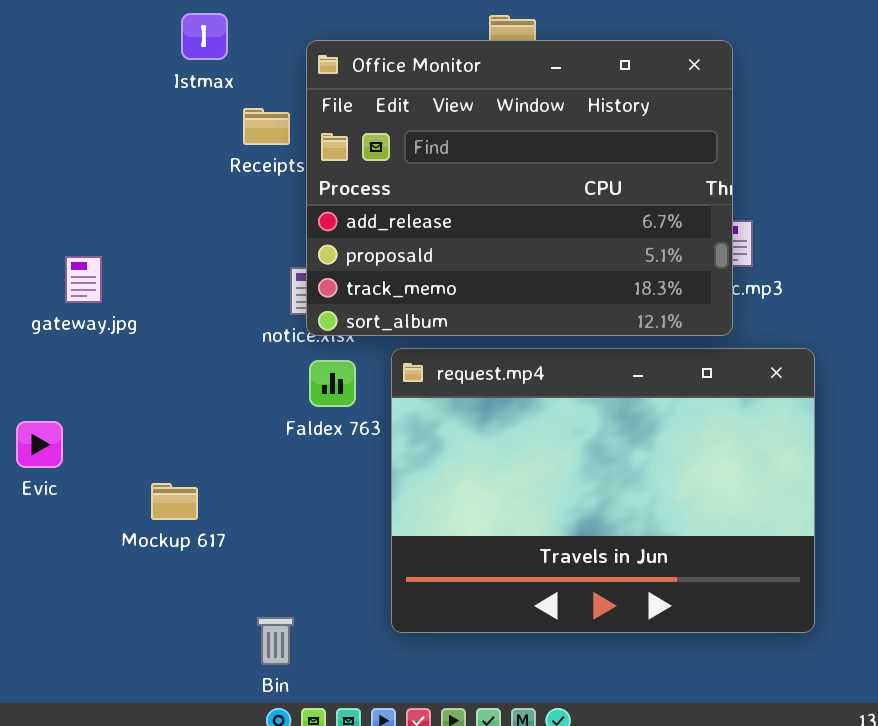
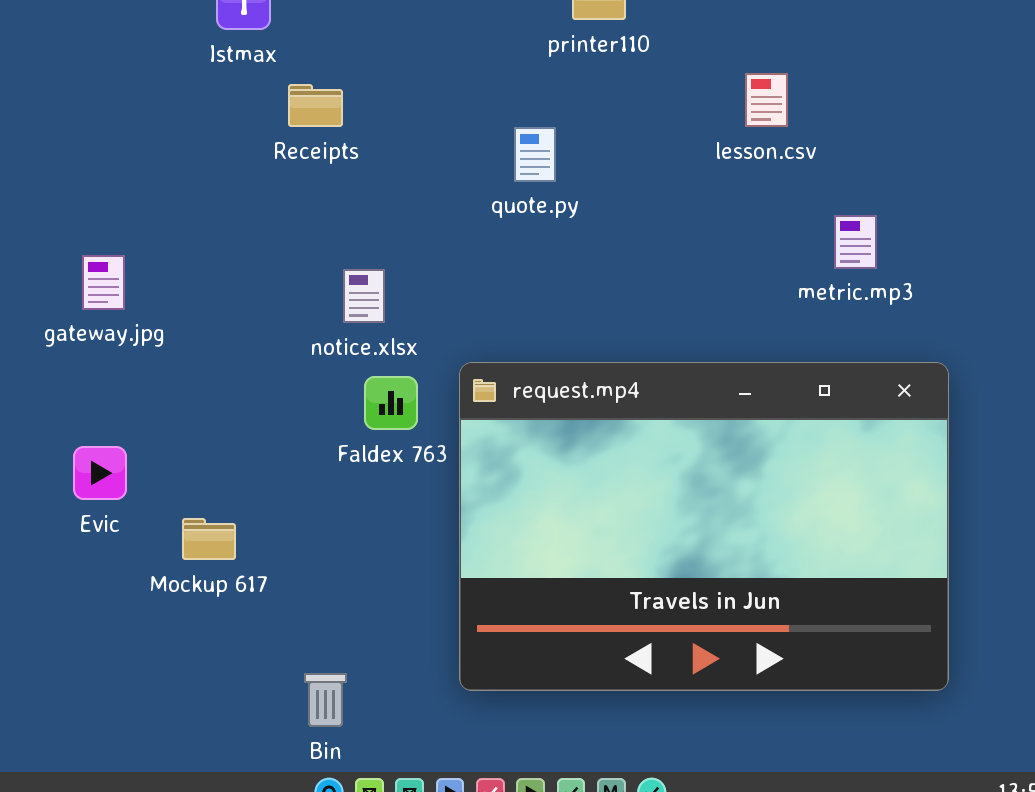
Office Monitor: [306,40,733,336] -> none, closed
Evic: [16,421,63,468] -> [73,446,127,500], moved

